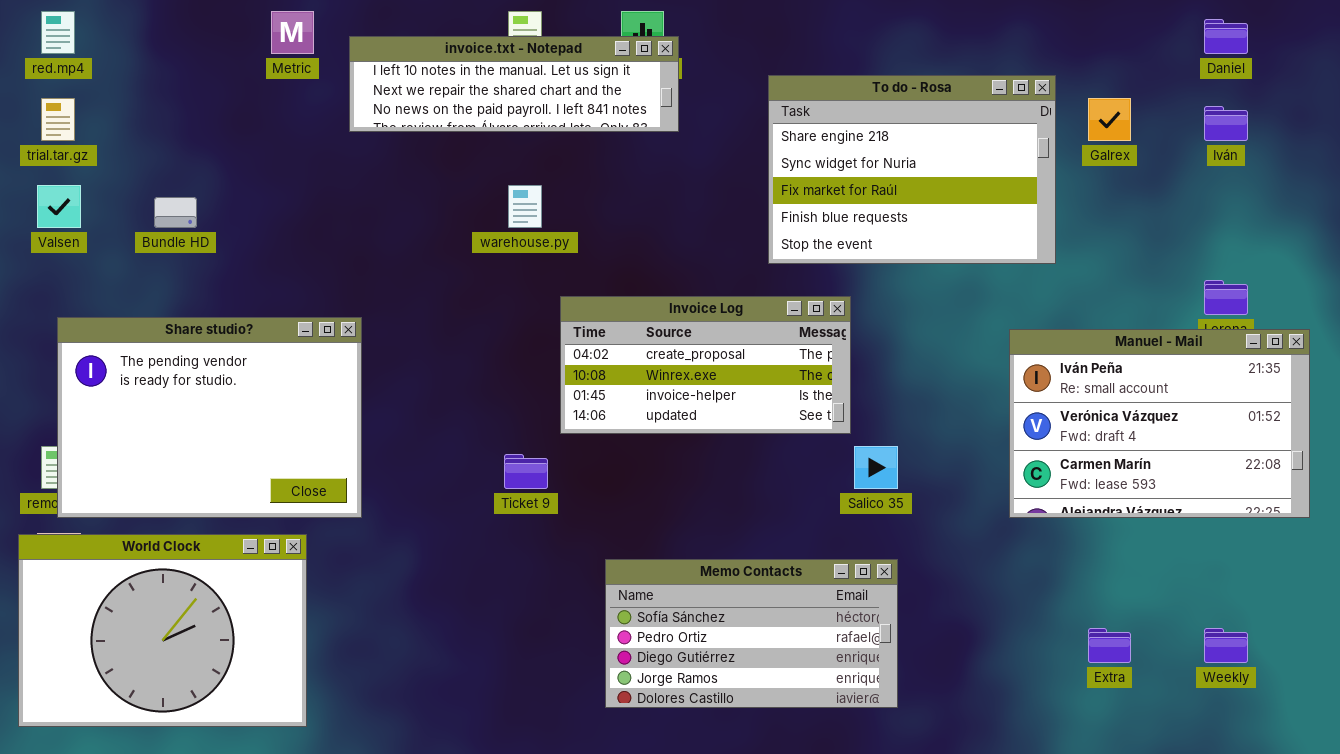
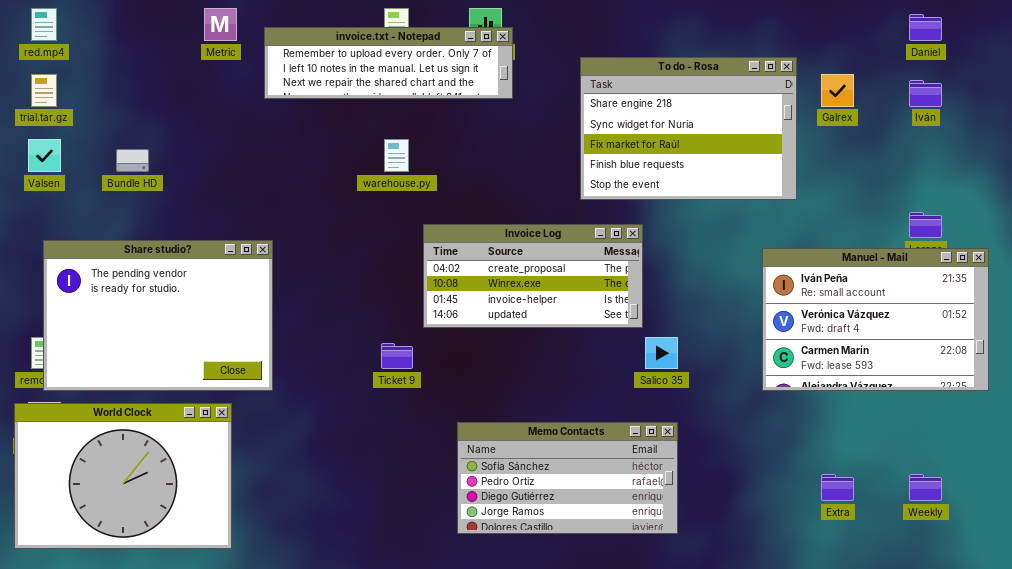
invoice.txt - Notepad: [349,36,679,132] -> [264,27,513,99], scrolled up 1 row

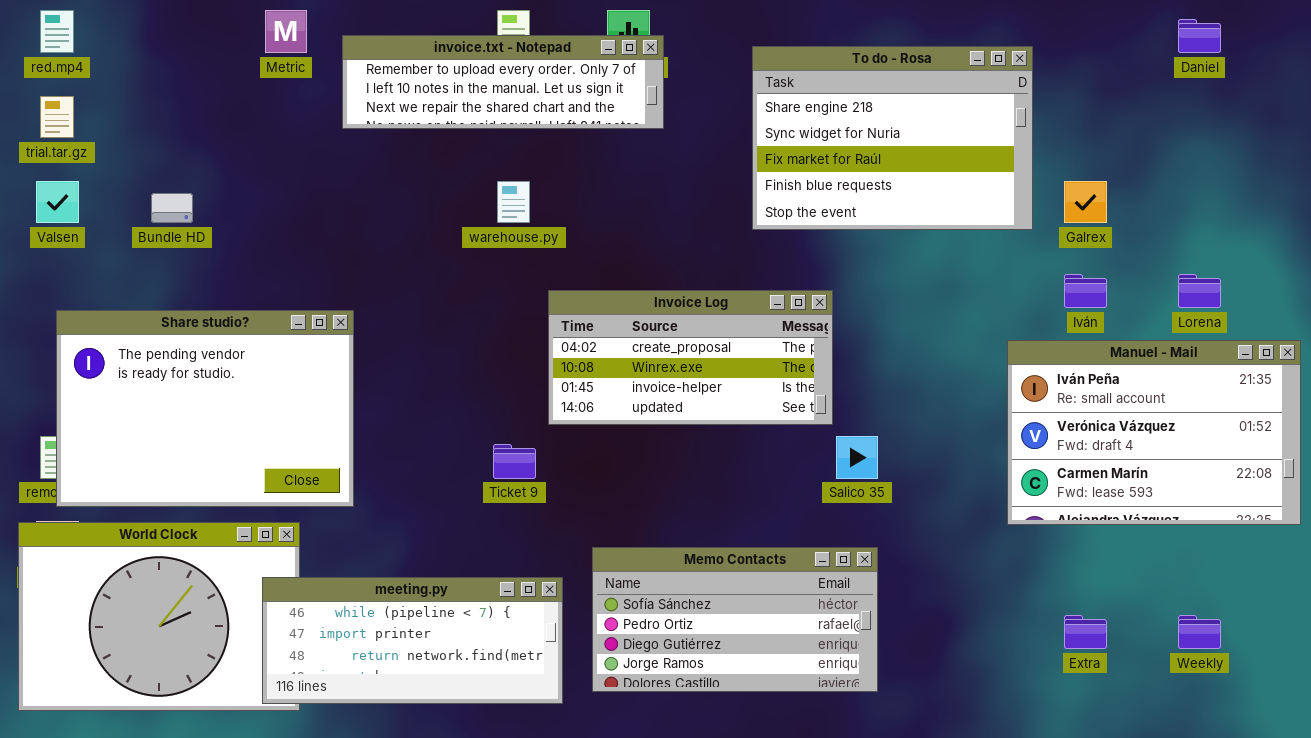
To do - Rosa: [580,57,797,200] -> [752,46,1033,230], moved
Galrex: [821,74,854,107] -> [1064,181,1107,223], moved
Iván: [909,80,942,107] -> [1064,274,1107,308], moved
Manuel - Mail: [762,248,989,391] -> [1007,340,1301,525], moved
meeting.py: none -> [262,577,563,704], opened

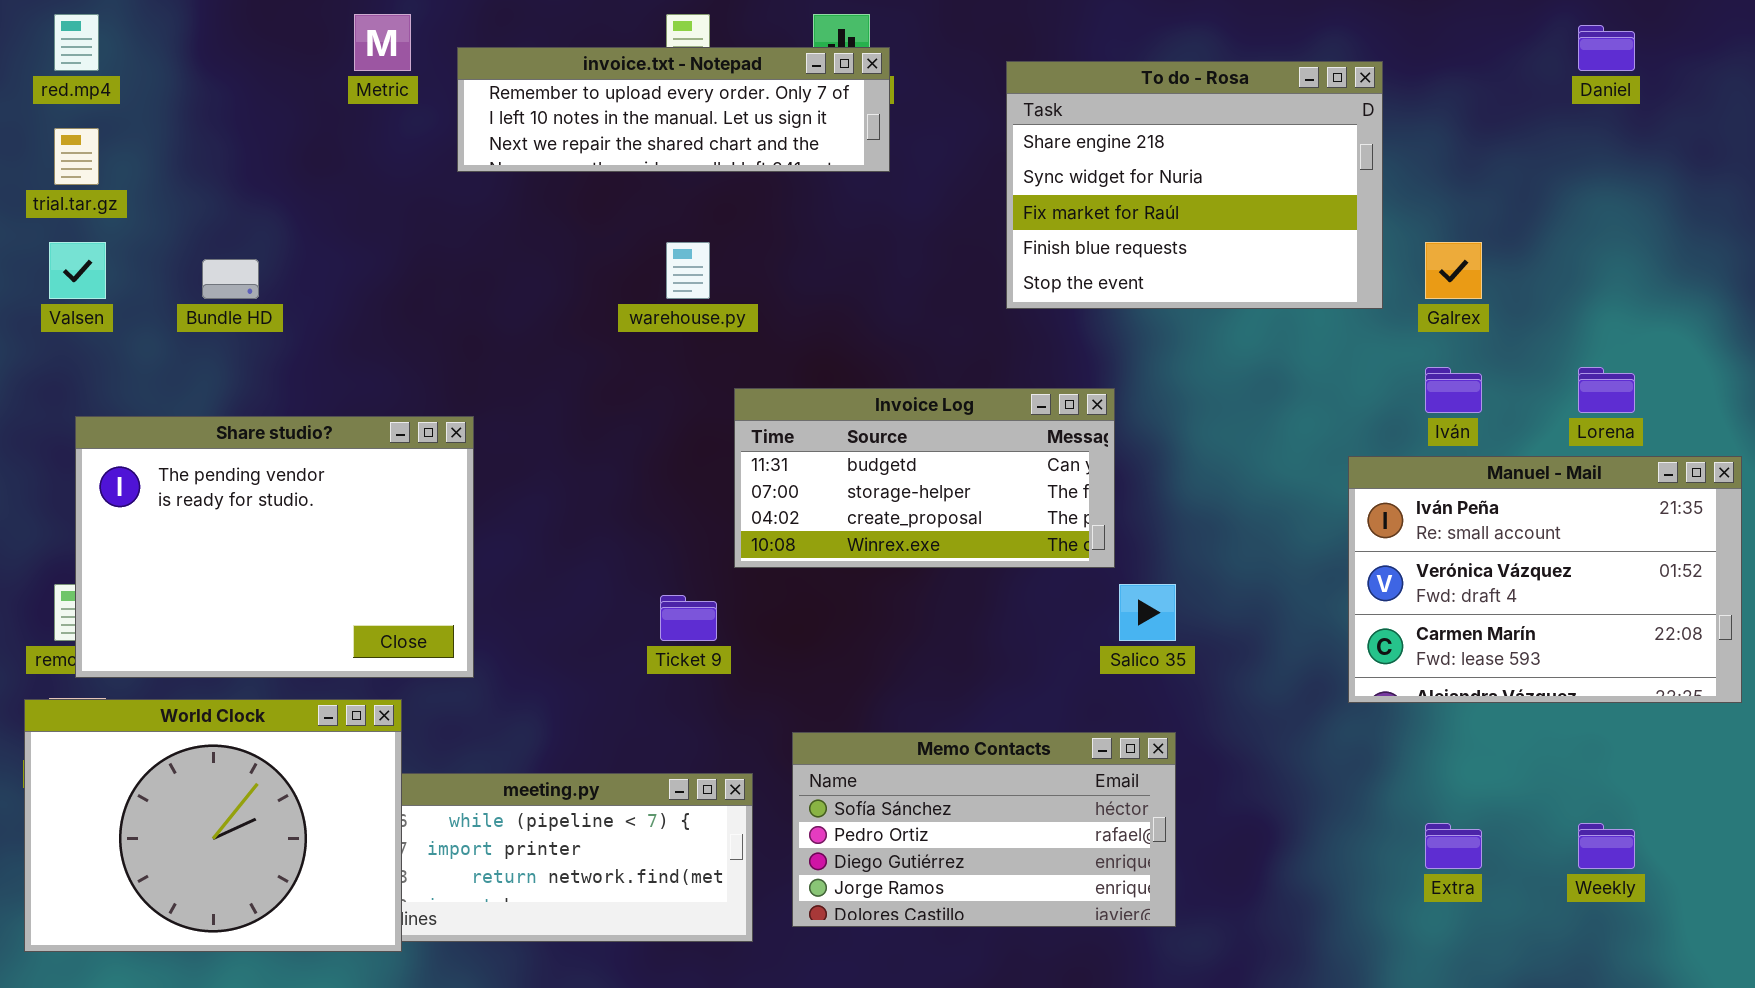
Invoice Log: [548,290,833,425] -> [734,388,1115,568], scrolled up 2 rows
World Clock: [18,522,300,711] -> [24,699,402,952], raised

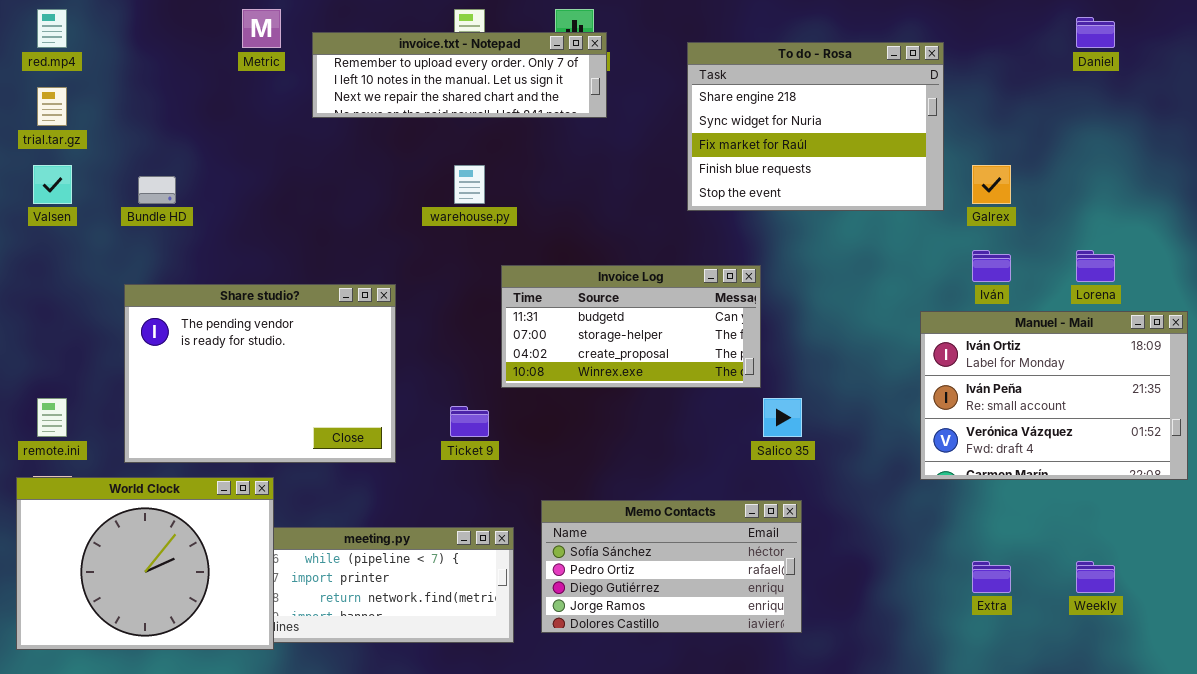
Share studio?: [75,416,474,678] -> [124,284,396,463], moved
Manuel - Mail: [1348,456,1742,703] -> [920,311,1188,480], scrolled up 1 row

